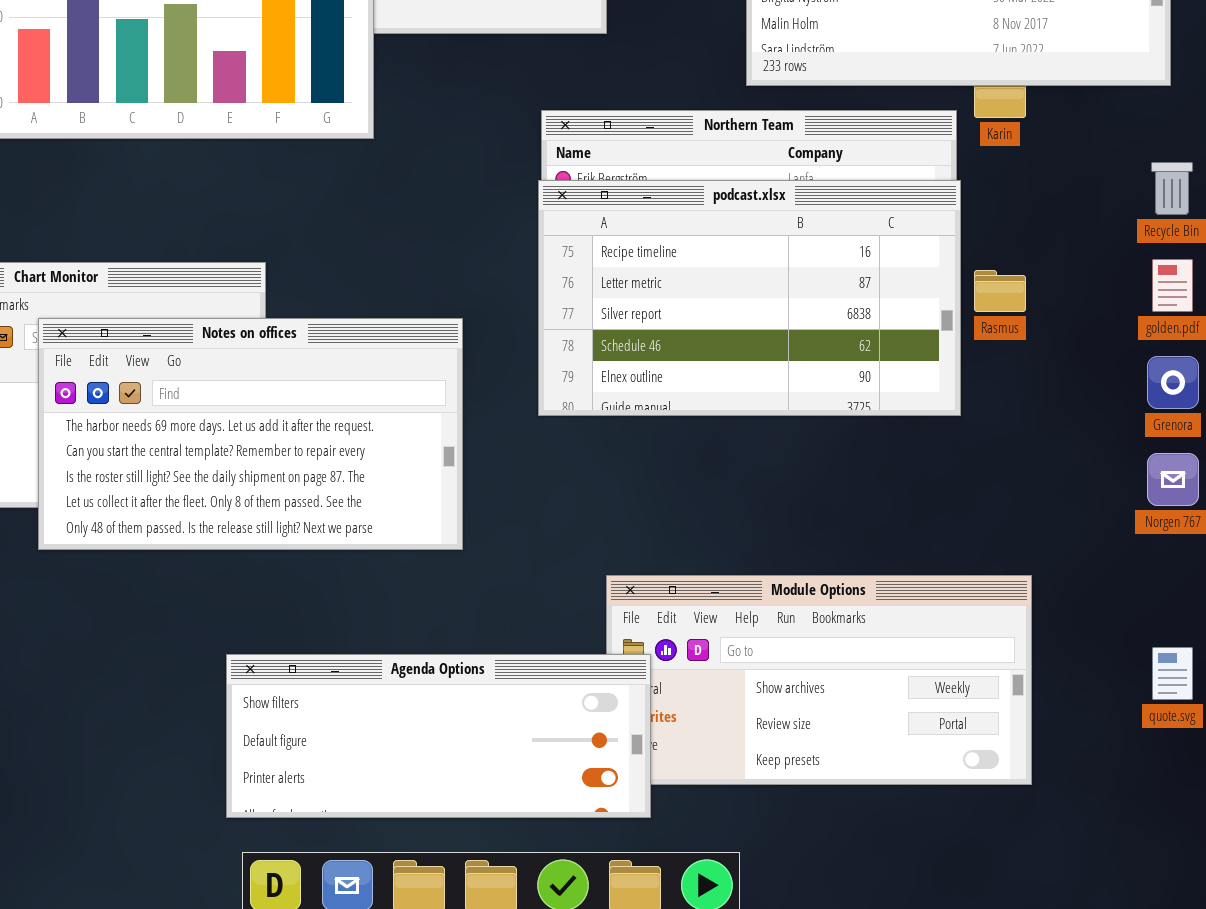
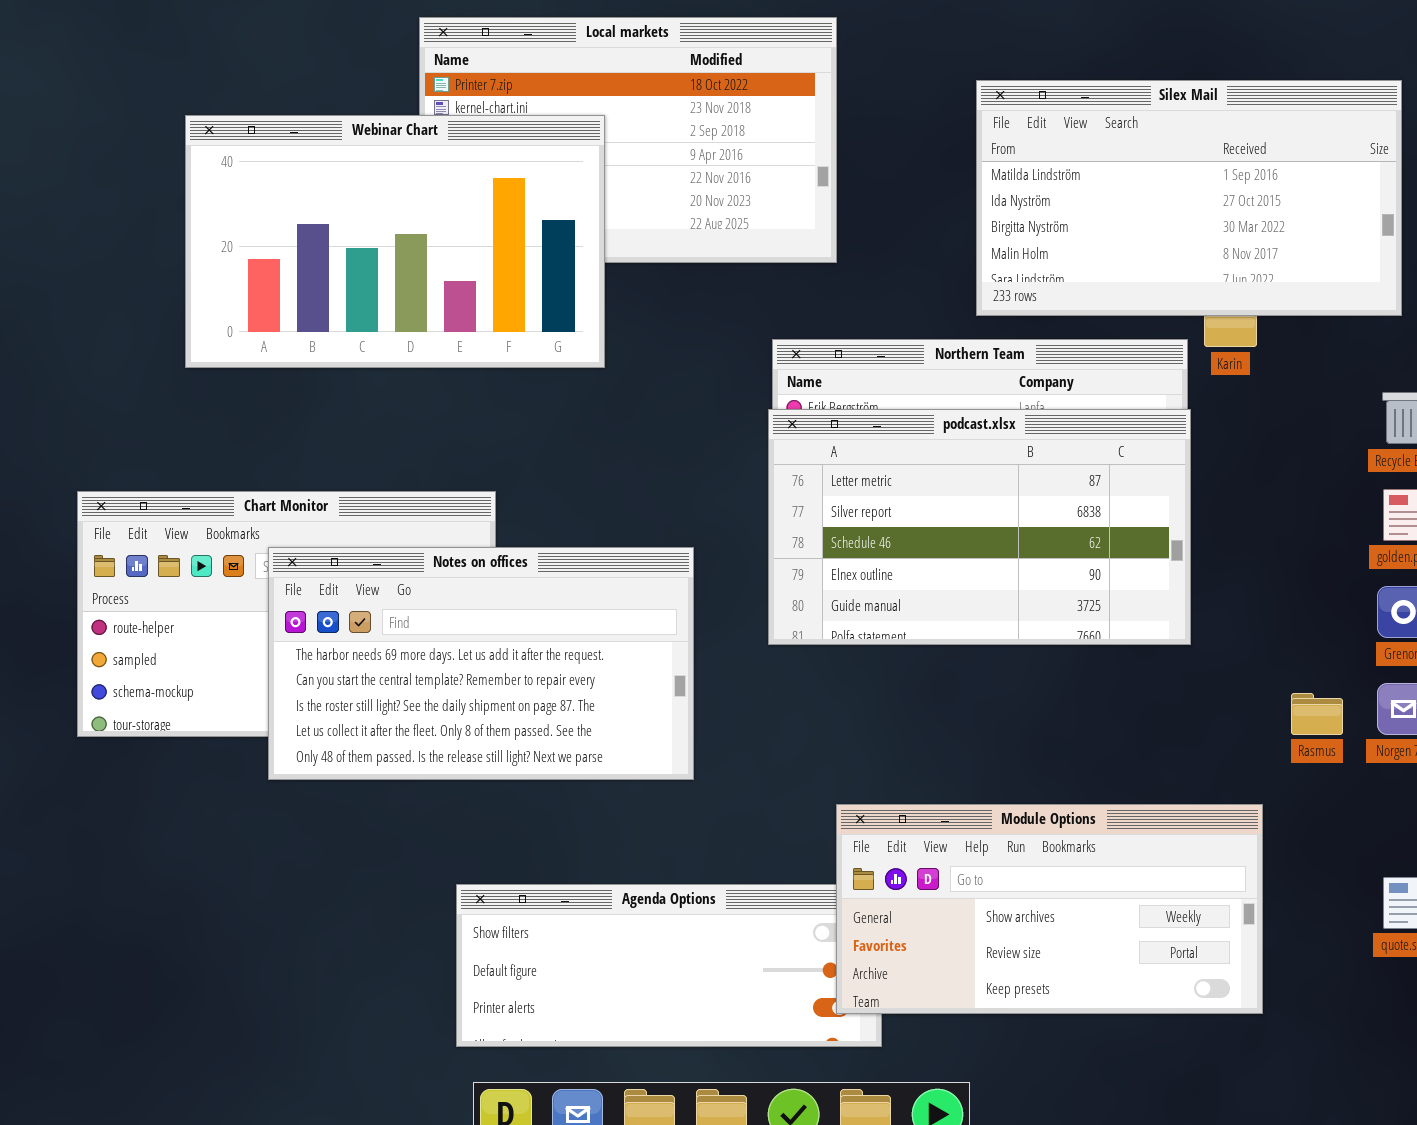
podcast.xlsx: [538,180,961,416] -> [768,409,1191,645], scrolled down 1 row
Rasmus: [974,270,1026,312] -> [1291,693,1343,735], moved
Module Options: [606,575,1032,785] -> [836,804,1263,1014], raised

